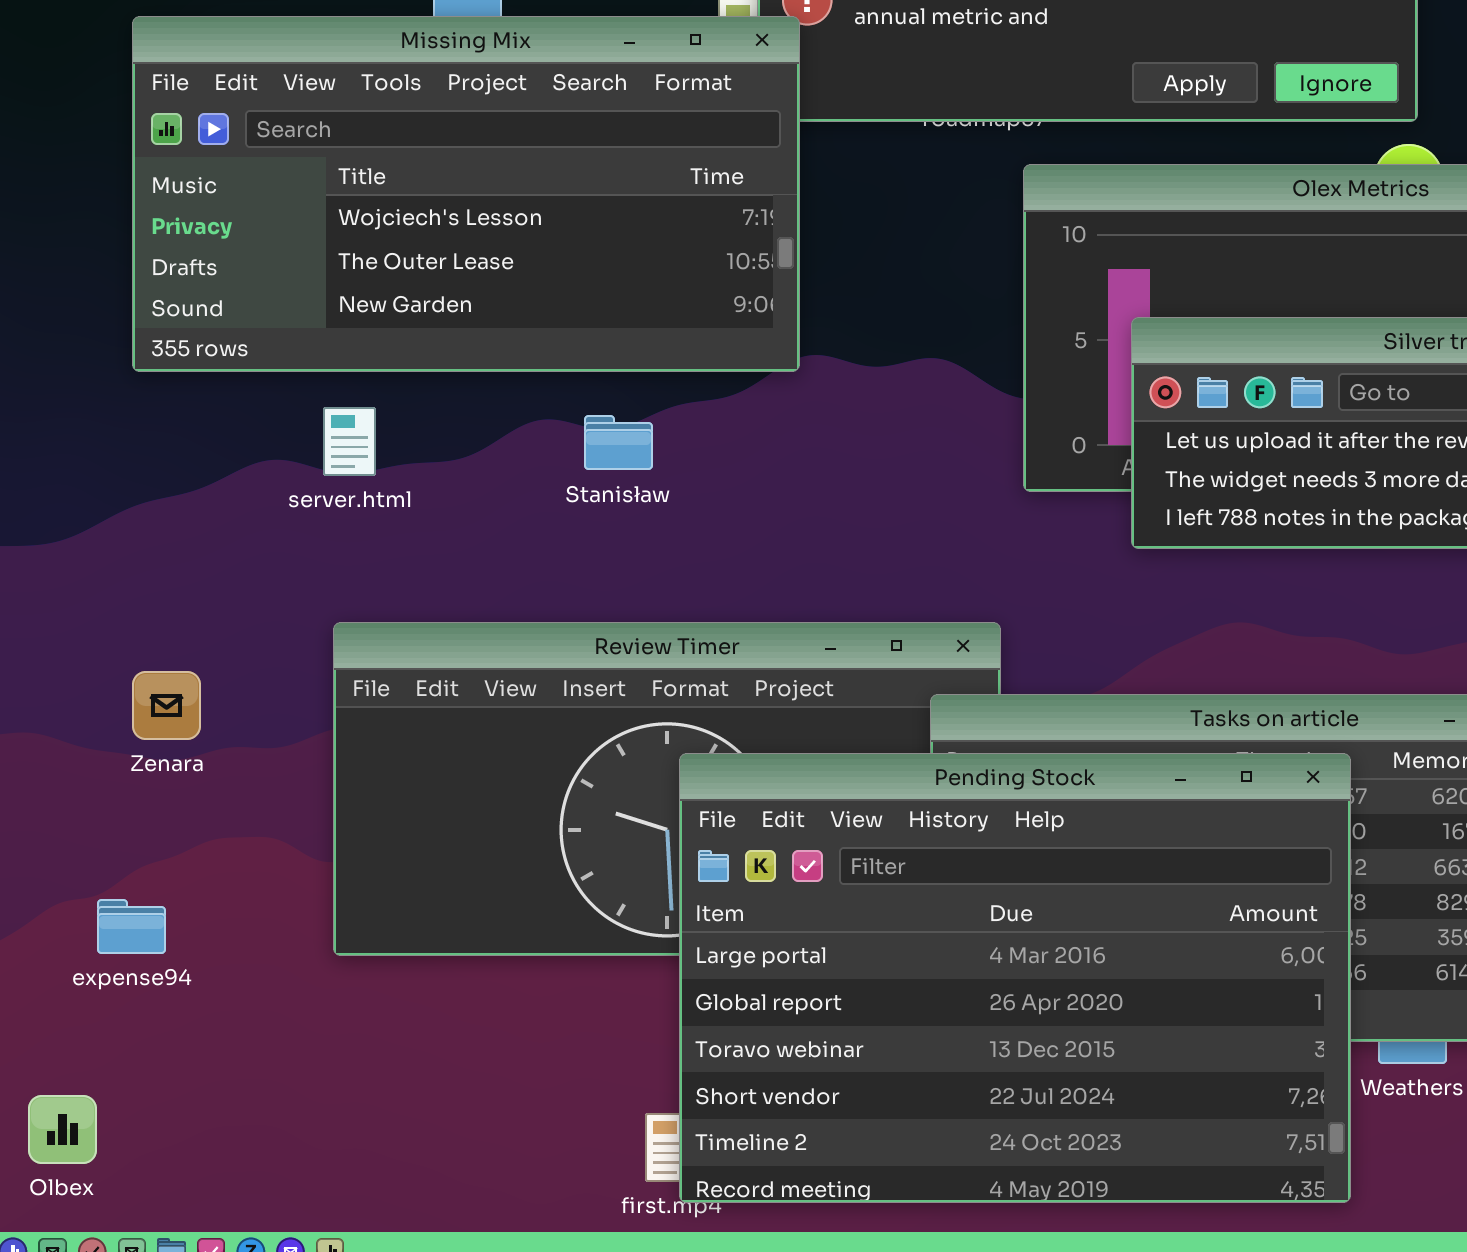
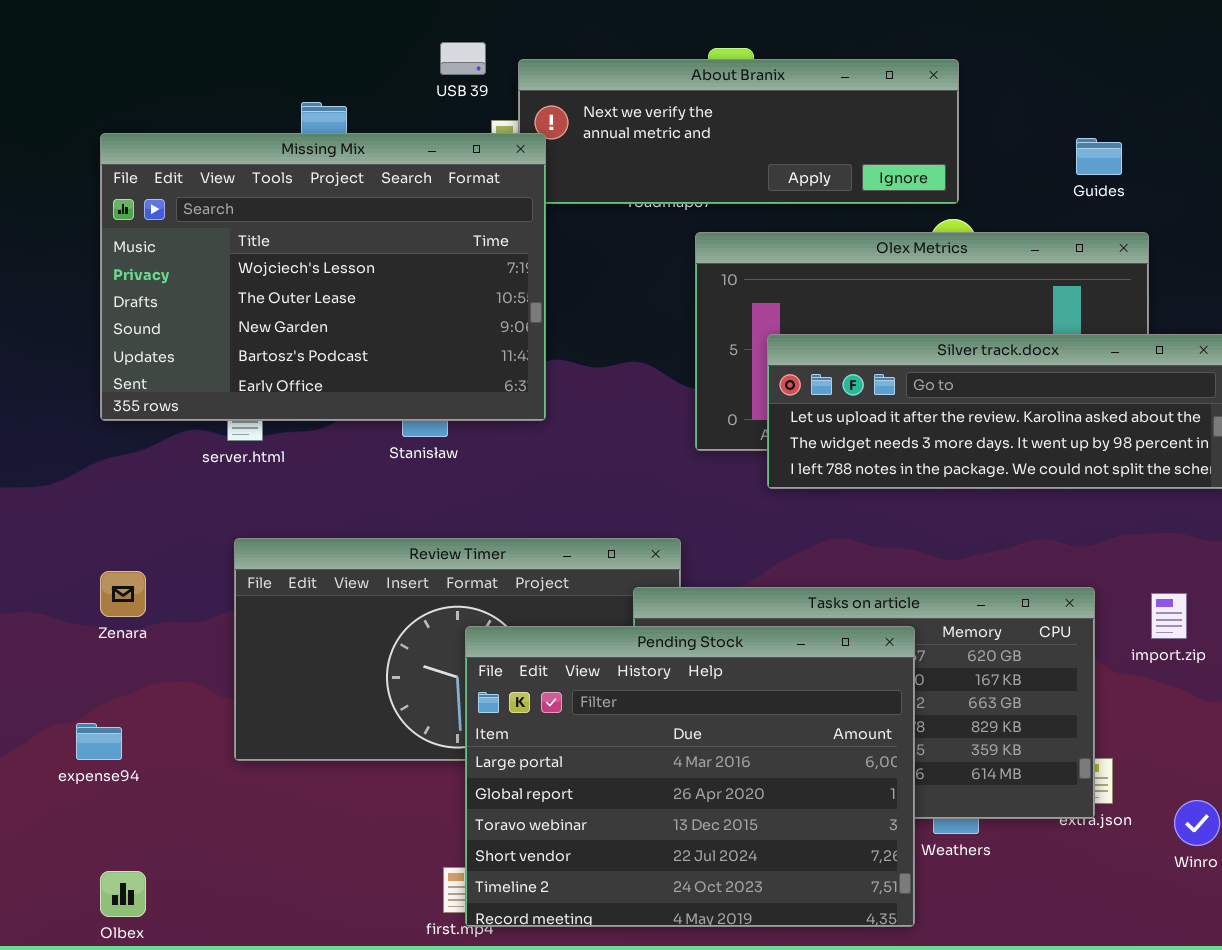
Missing Mix: [132,16,800,372] -> [100,133,546,421], resized
Olbex: [28,1095,97,1164] -> [100,871,146,917], moved

